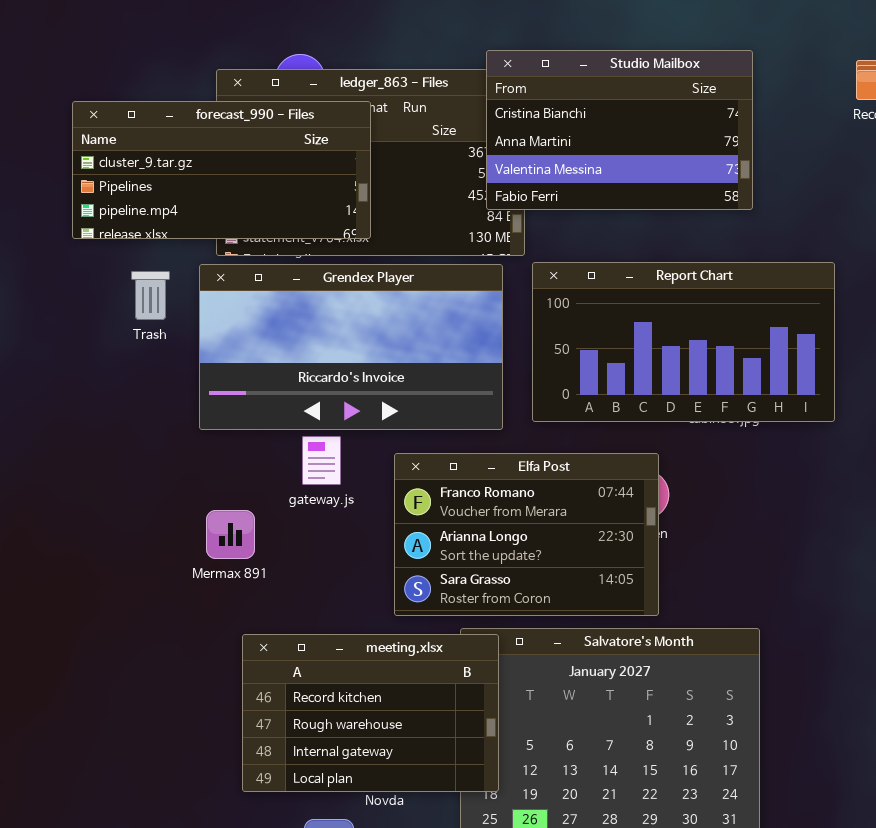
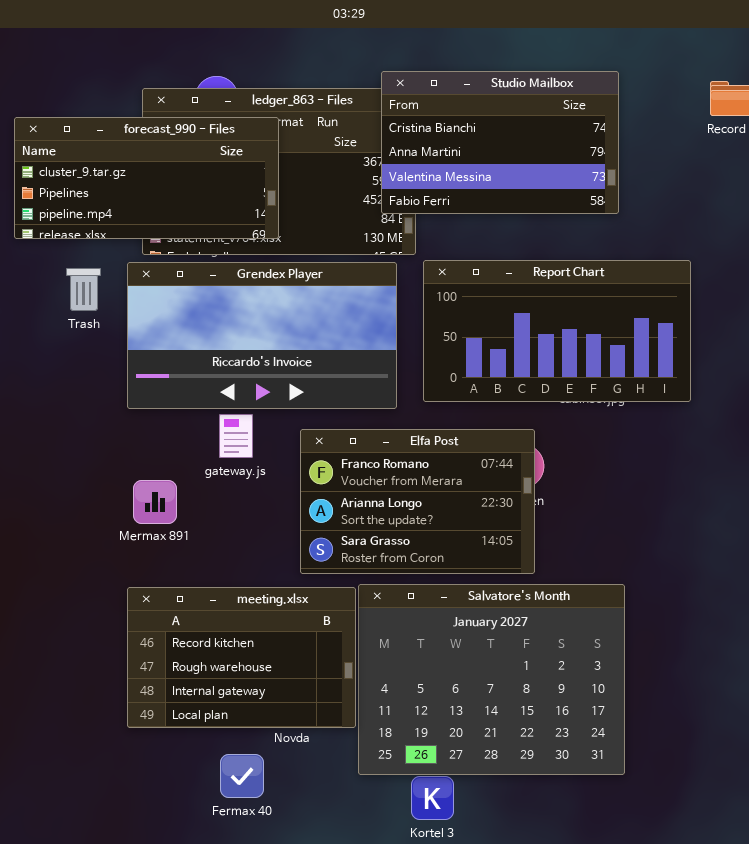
meeting.xlsx: [242,634,499,792] -> [127,587,356,728], moved

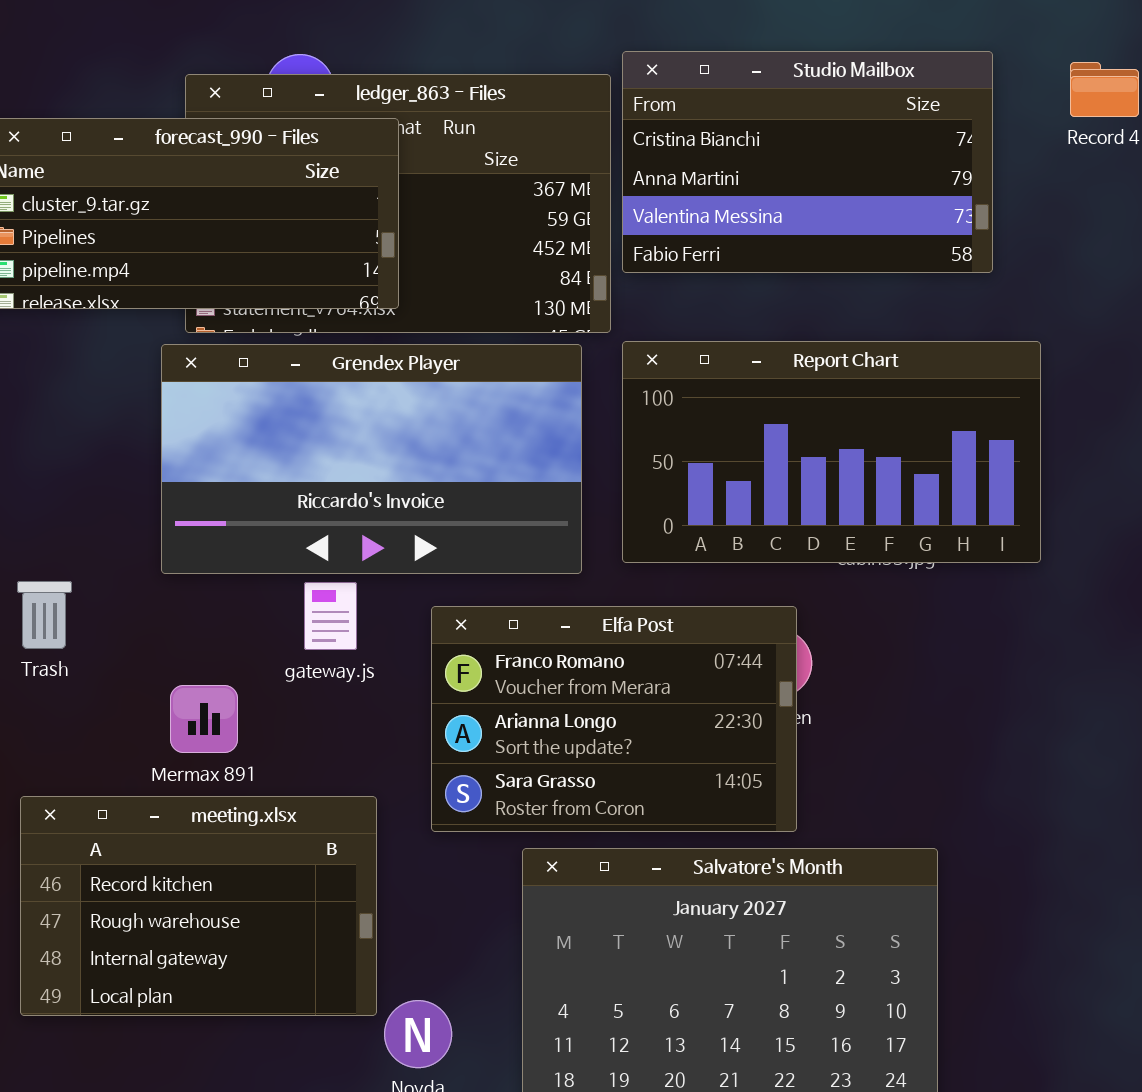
Studio Mailbox: [381,71,619,214] -> [622,51,993,273], moved
Trash: [66,268,101,311] -> [17,581,72,649], moved
meeting.xlsx: [127,587,356,728] -> [20,796,377,1016], moved

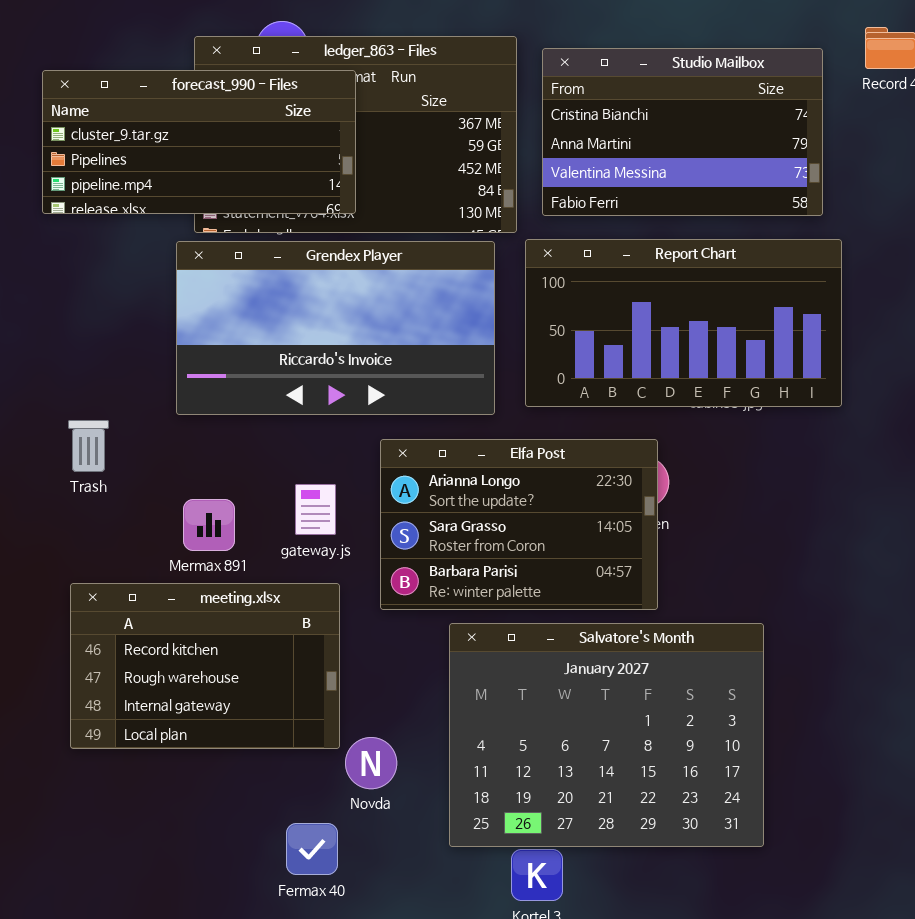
Studio Mailbox: [622,51,993,273] -> [542,48,823,216], moved
gateway.js: [304,582,357,650] -> [295,484,336,535], moved
Elfa Post: [431,606,797,832] -> [380,439,658,610], scrolled down 1 row

